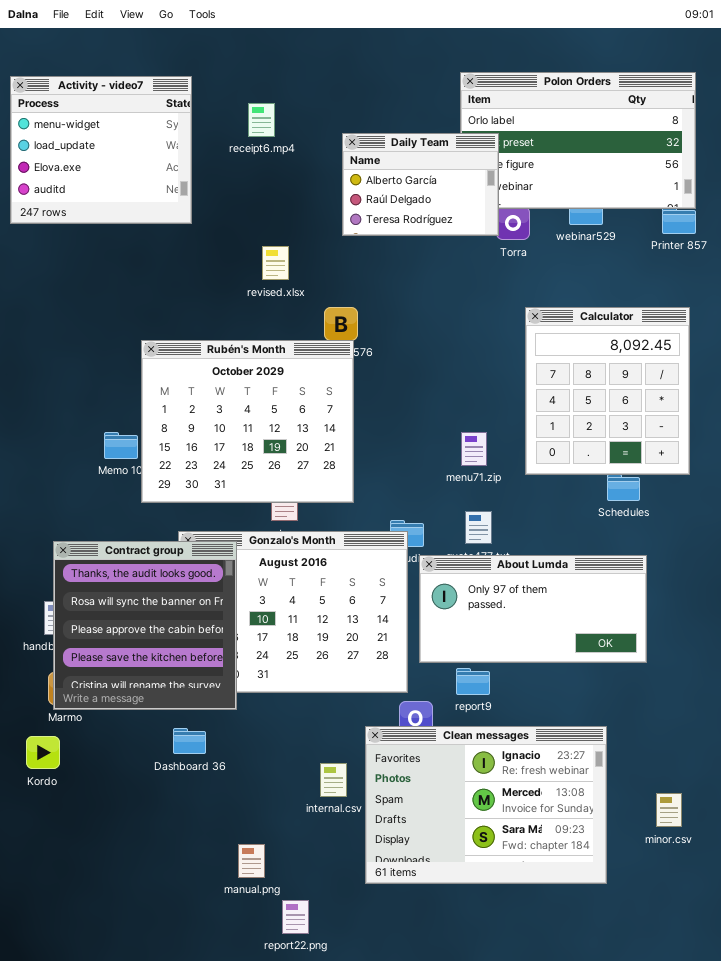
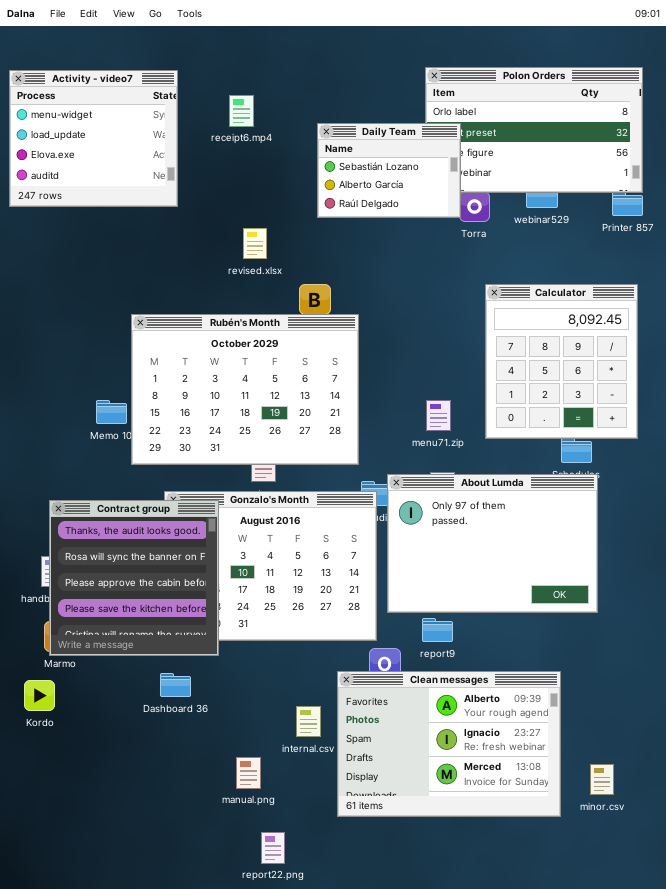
Daily Team: [342,133,499,236] -> [317,123,461,218], scrolled up 1 row
Rubén's Month: [141,340,354,503] -> [131,314,359,465], resized
About Lumda: [419,555,647,663] -> [387,474,598,613], resized
Clean messages: [365,726,607,884] -> [337,671,561,817], scrolled up 1 row
minor.csv: [656,793,682,827] -> [590,764,614,795], moved
manual.png: [238,844,265,878] -> [236,757,261,789], moved

